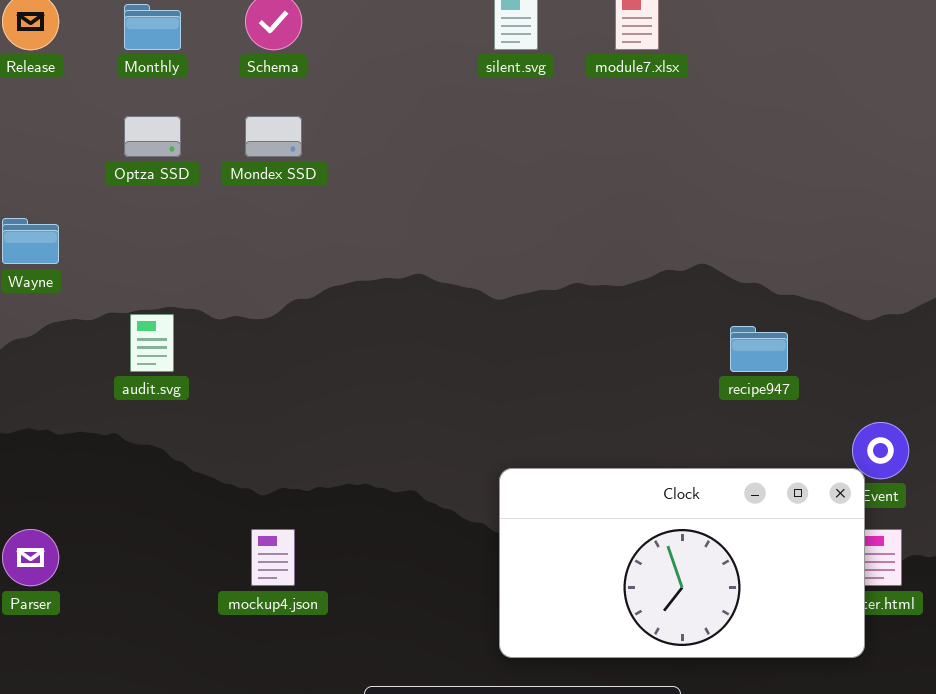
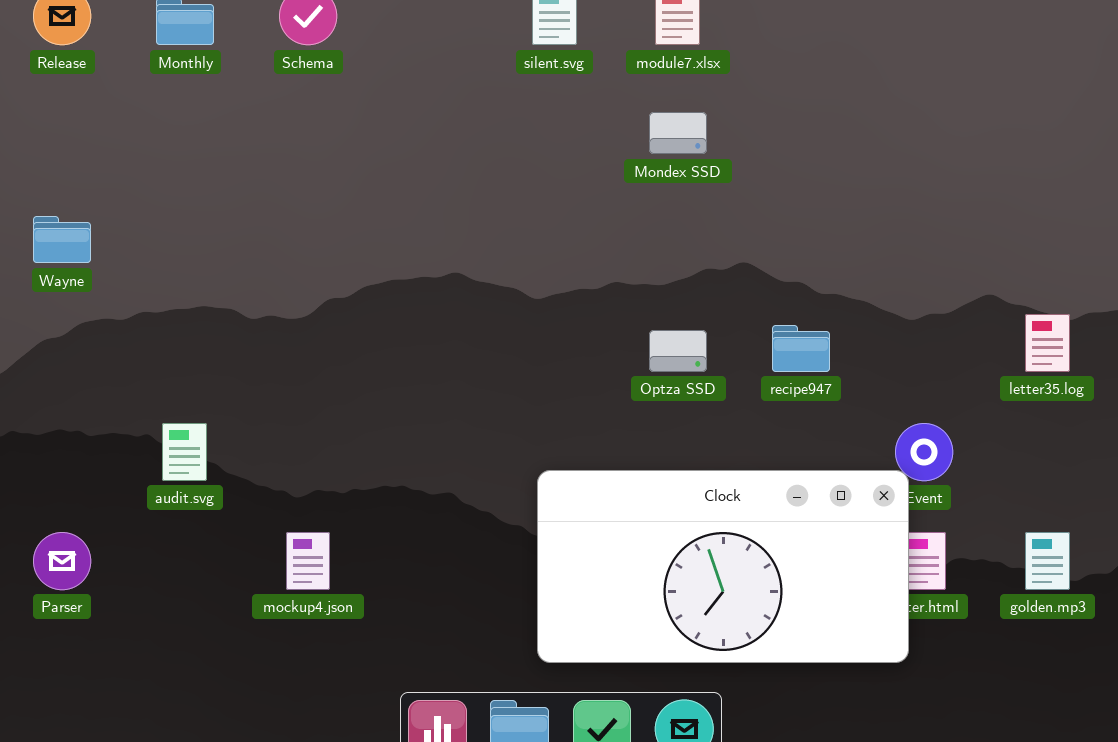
Optza SSD: [124,116,181,157] -> [649,330,707,372], moved
Mondex SSD: [245,116,302,157] -> [649,112,707,154], moved
audit.svg: [130,314,174,372] -> [162,423,207,481], moved

